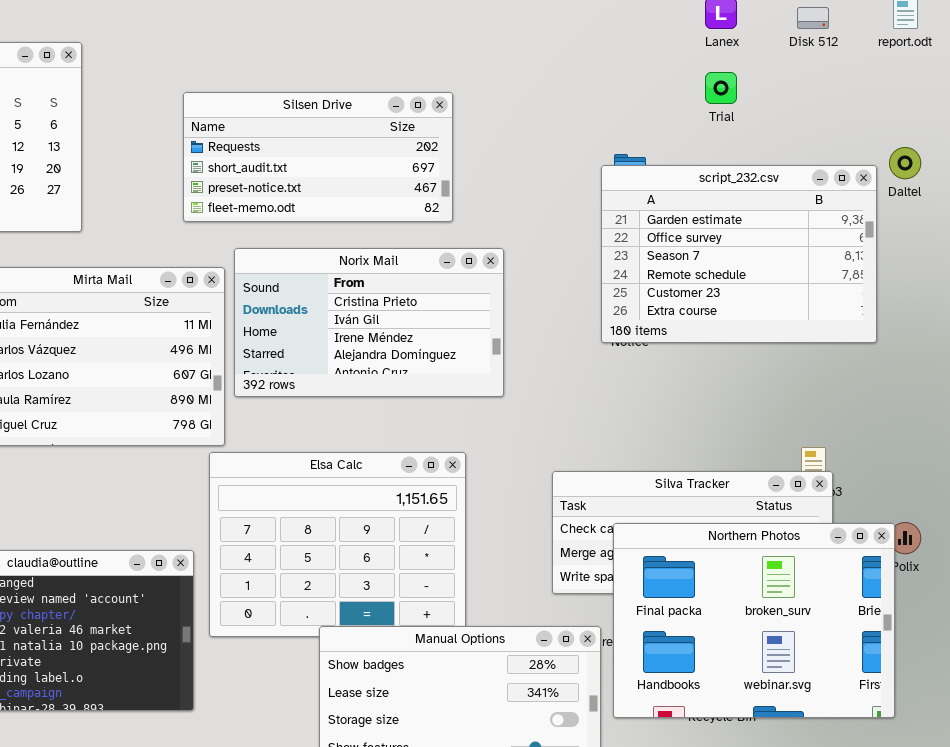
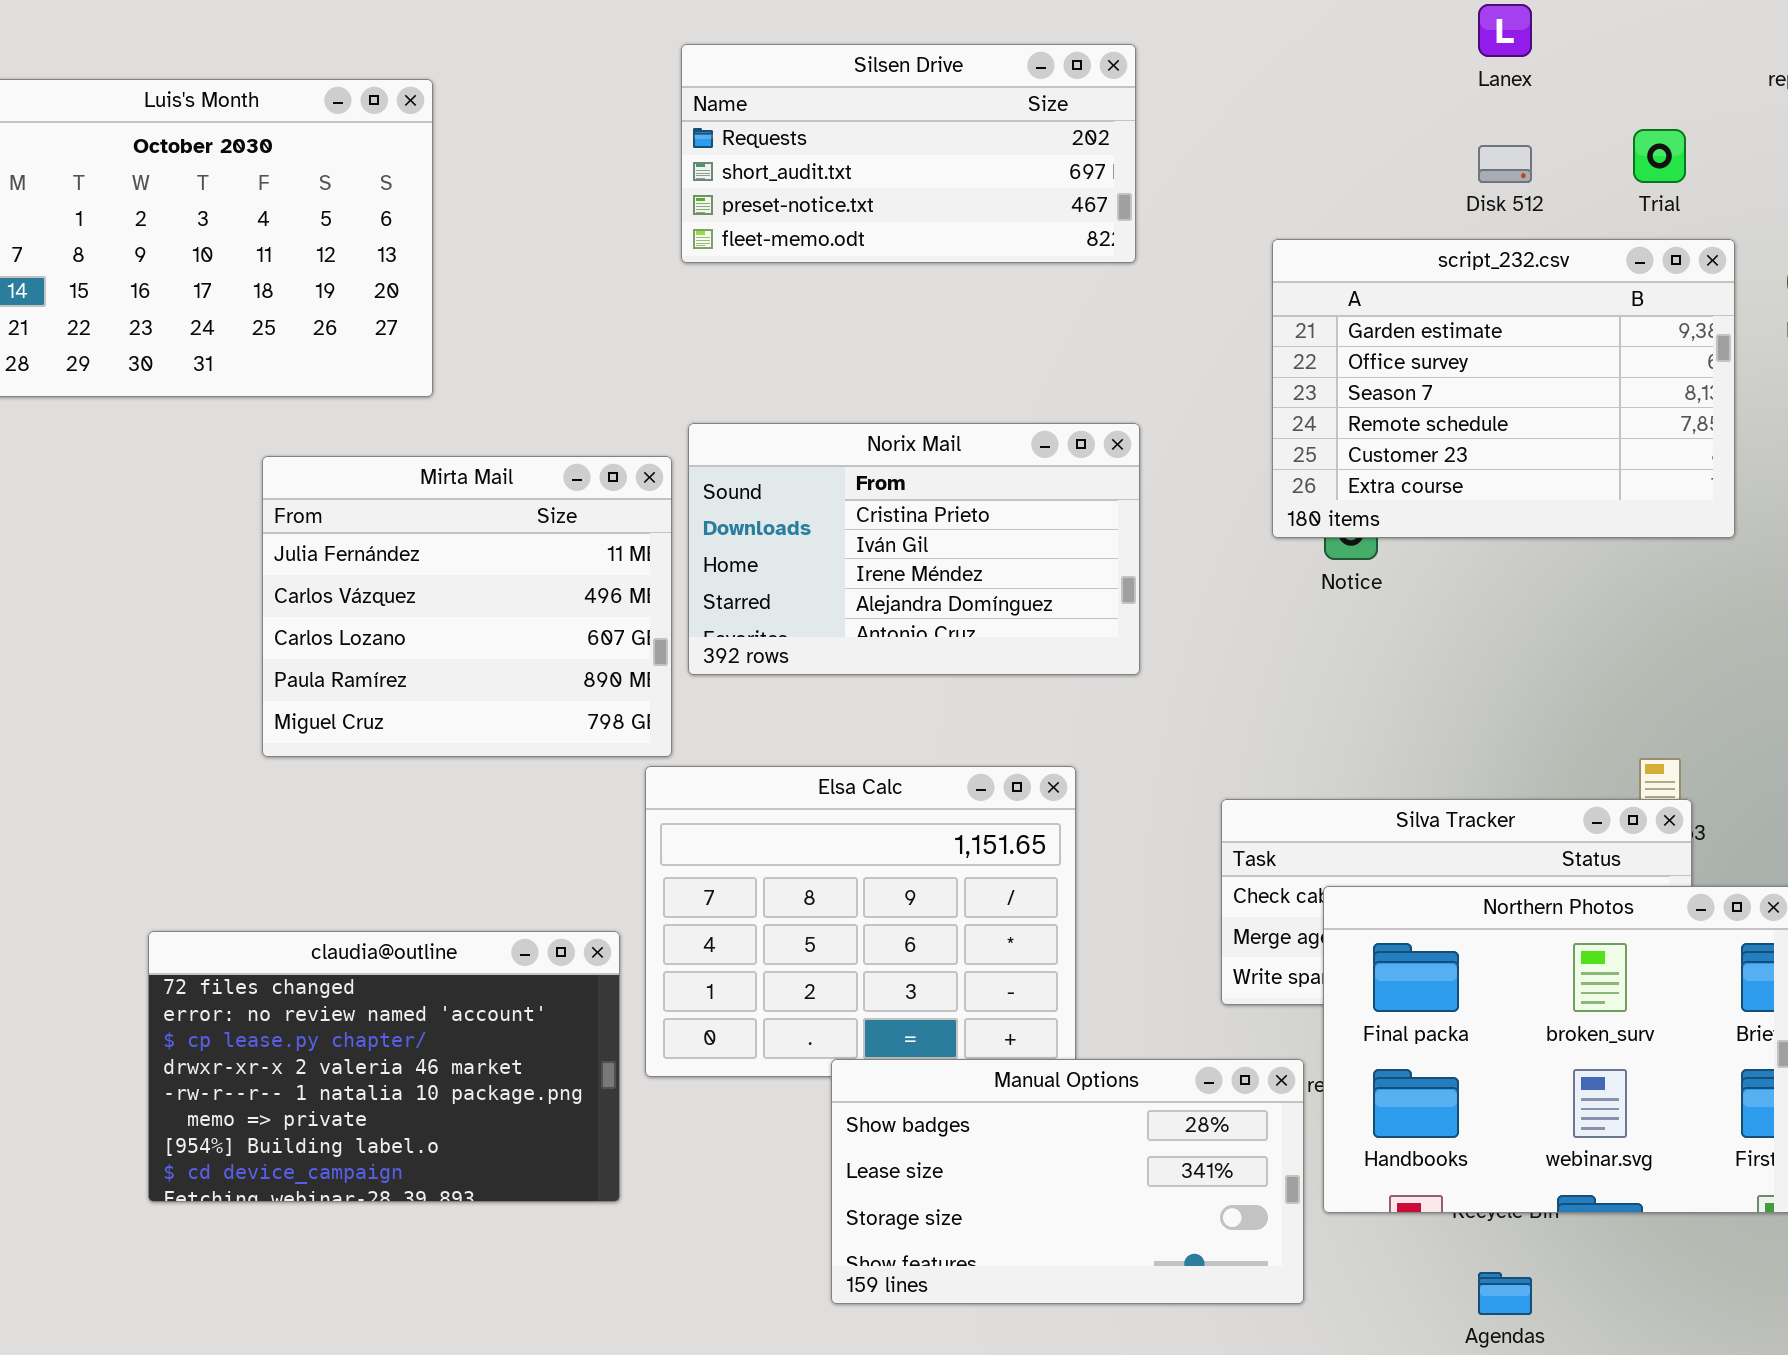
Disk 512: [797,7,829,29] -> [1478,145,1532,183], moved
Trial: [705,72,737,104] -> [1633,129,1686,183], moved
Silsen Drive: [183,92,453,222] -> [681,44,1136,263], moved
script_232.csv: [601,165,877,343] -> [1272,239,1735,538], moved

